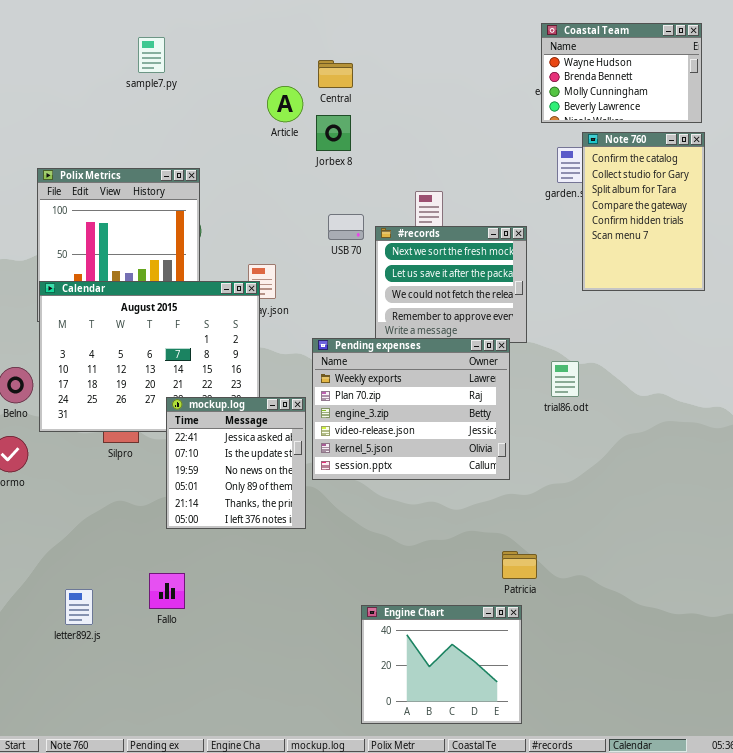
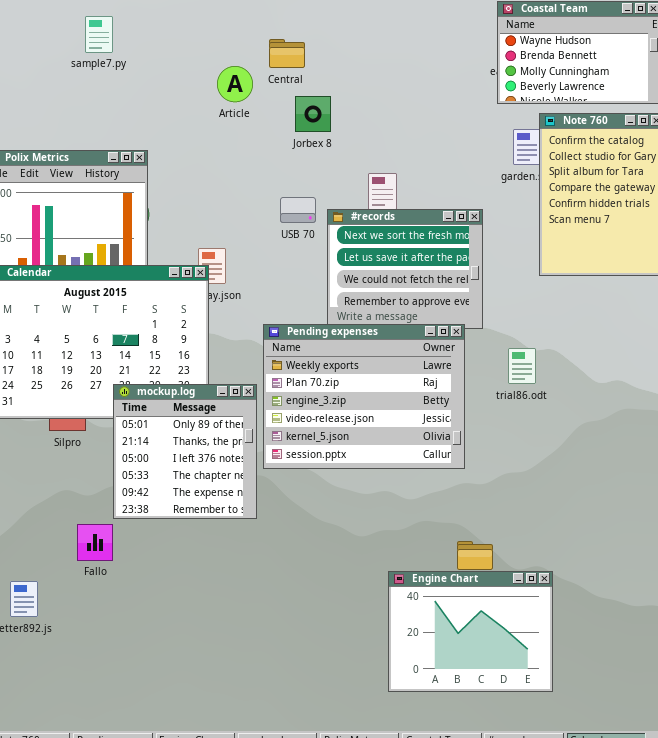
Jorbex 8: [316,115,351,151] -> [295,96,331,132], moved
mockup.log: [166,397,306,529] -> [113,384,257,519], scrolled down 3 rows
Fallo: [149,573,185,609] -> [77,524,113,561], moved
Engine Chart: [361,605,522,724] -> [388,571,553,692], moved

